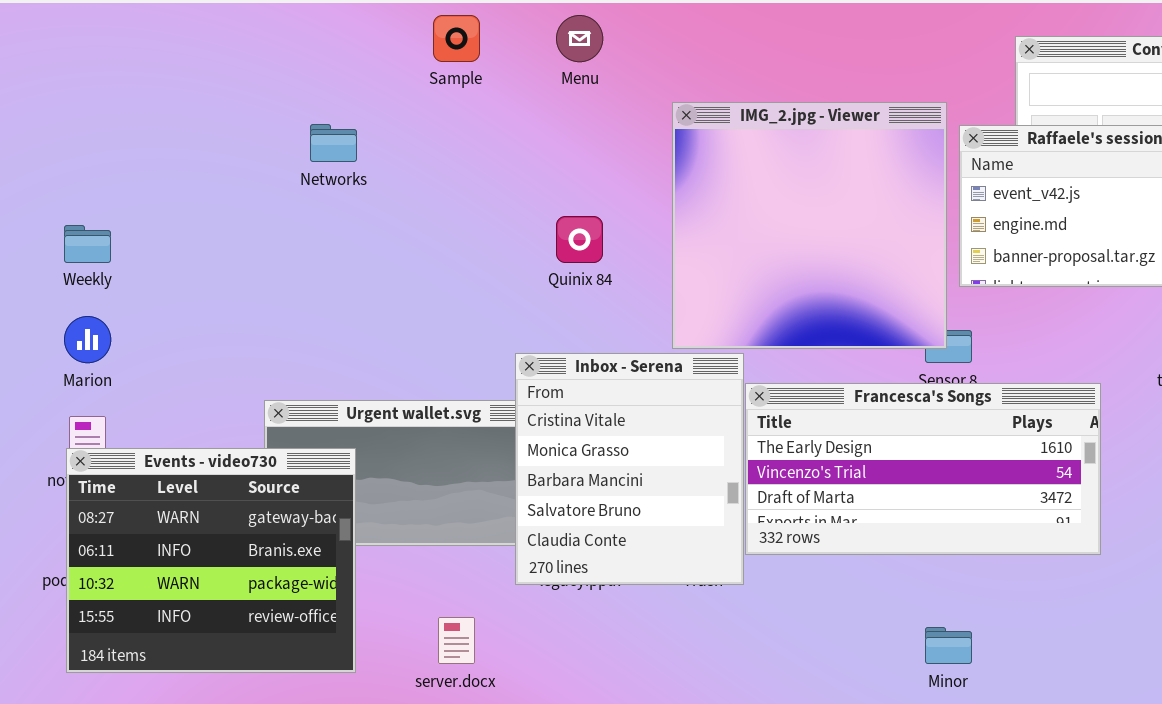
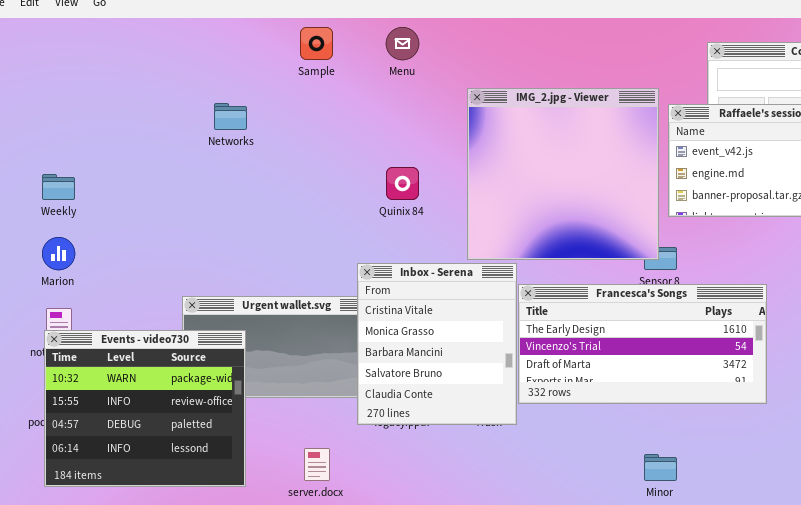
Events - video730: [66,448,356,673] -> [44,330,246,487], scrolled down 2 rows

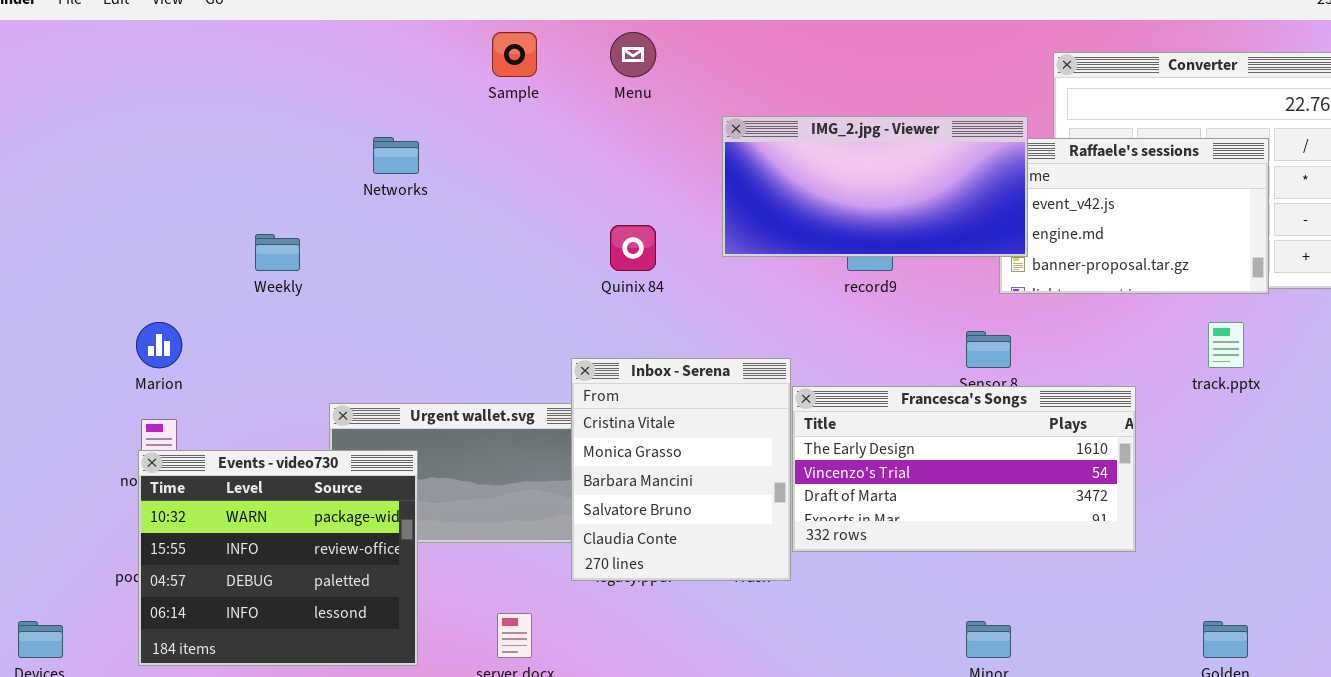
IMG_2.jpg - Viewer: [467,88,659,260] -> [722,116,1028,257], resized
Weekly: [42,174,75,200] -> [255,234,300,271], moved

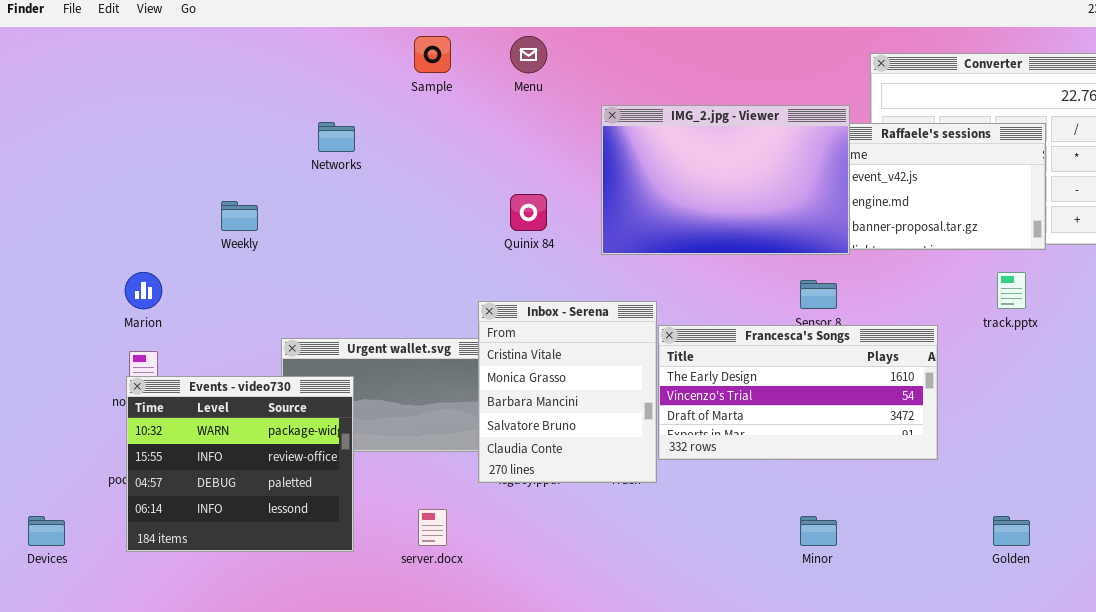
IMG_2.jpg - Viewer: [722,116,1028,257] -> [601,105,850,255], resized

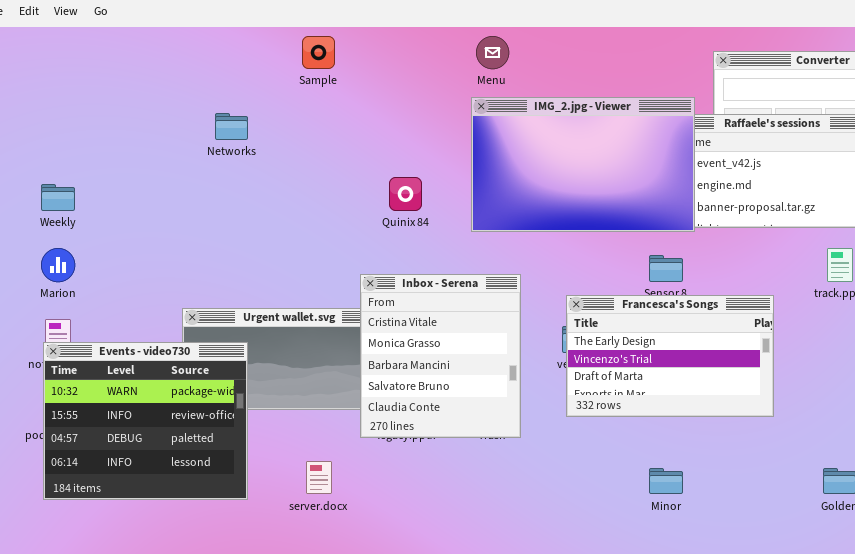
Menu: [510,36,547,73] -> [476,36,509,69], moved
Weekly: [221,201,258,231] -> [41,184,75,211], moved
Francesca's Songs: [658,325,938,460] -> [566,295,774,417], resized

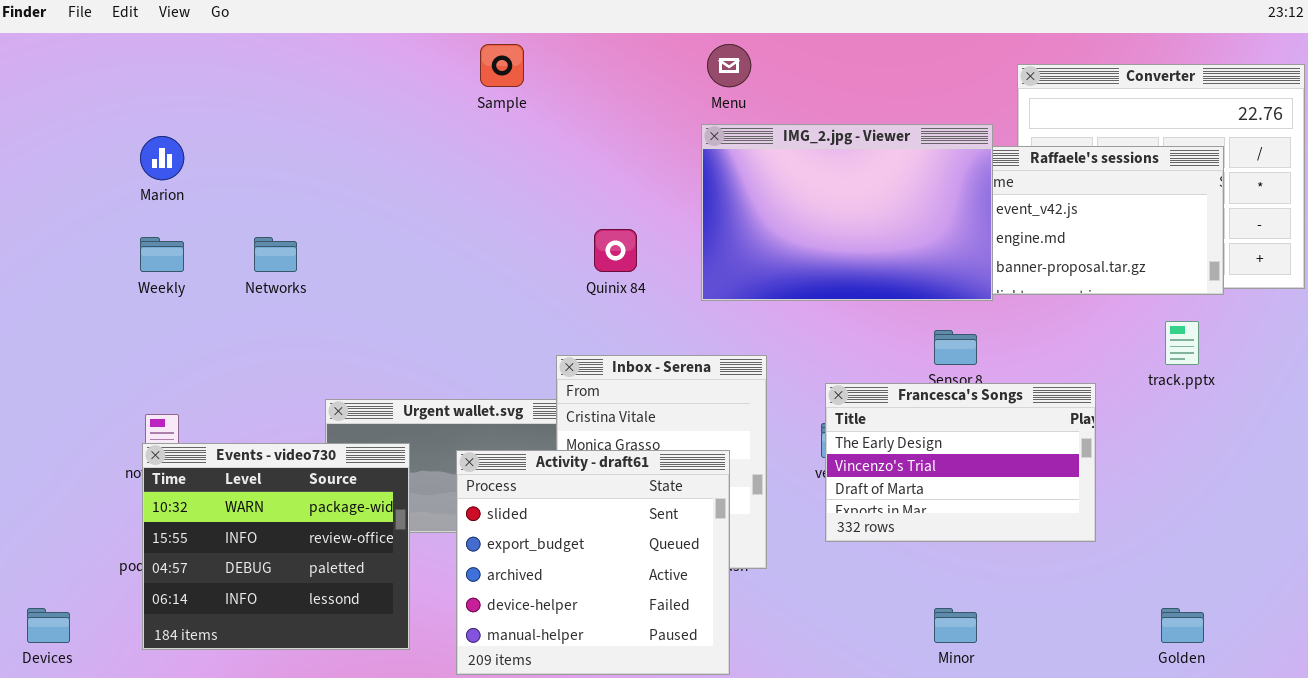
Networks: [215,113,248,140] -> [254,237,297,272], moved
Marion: [41,248,75,282] -> [140,136,184,180], moved
Activity - draft61: none -> [456,450,730,675], opened

